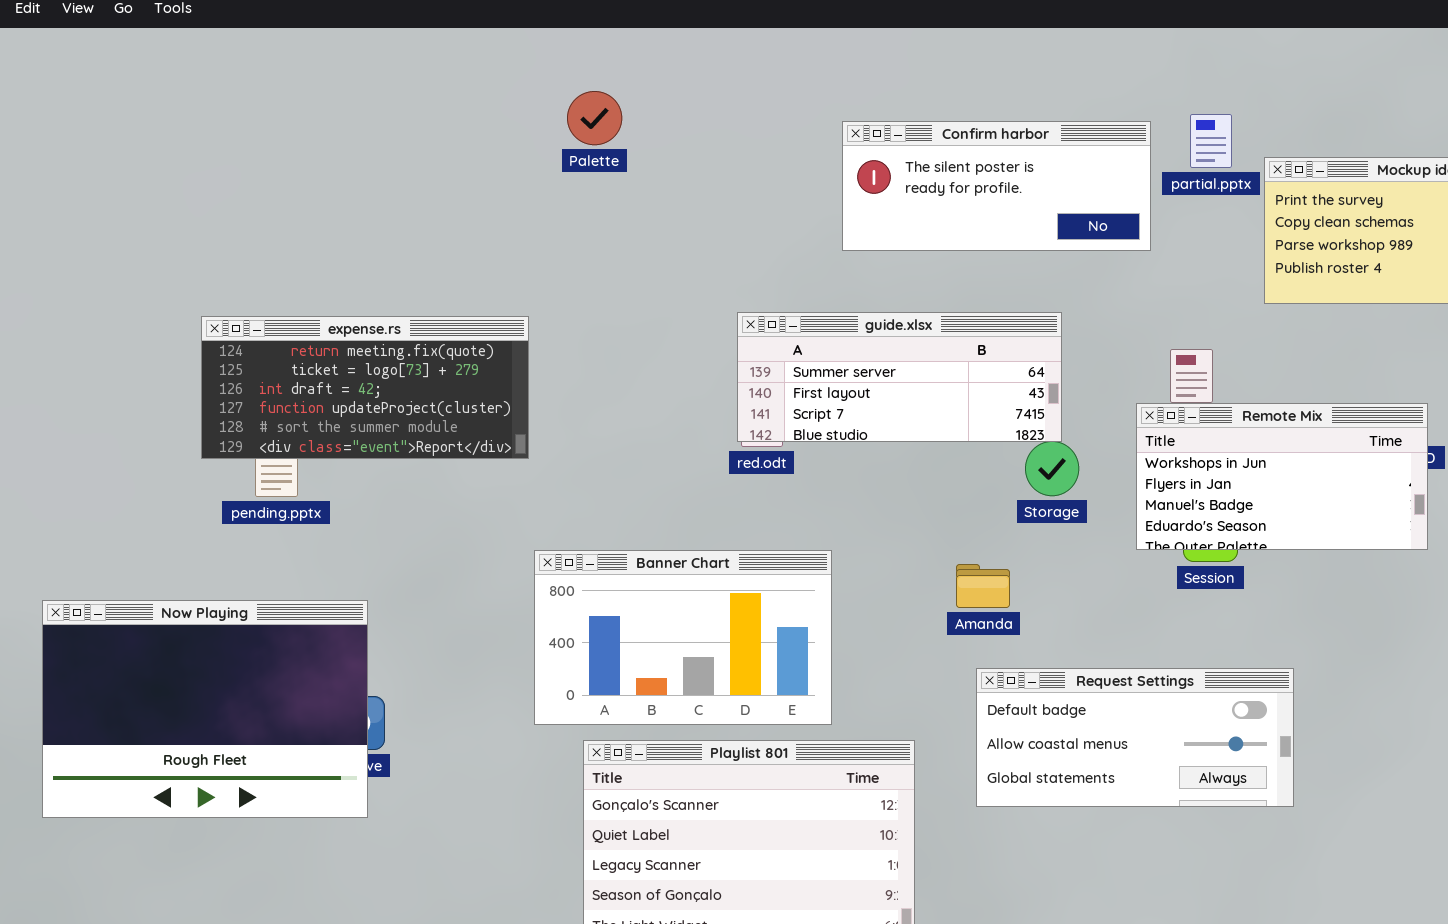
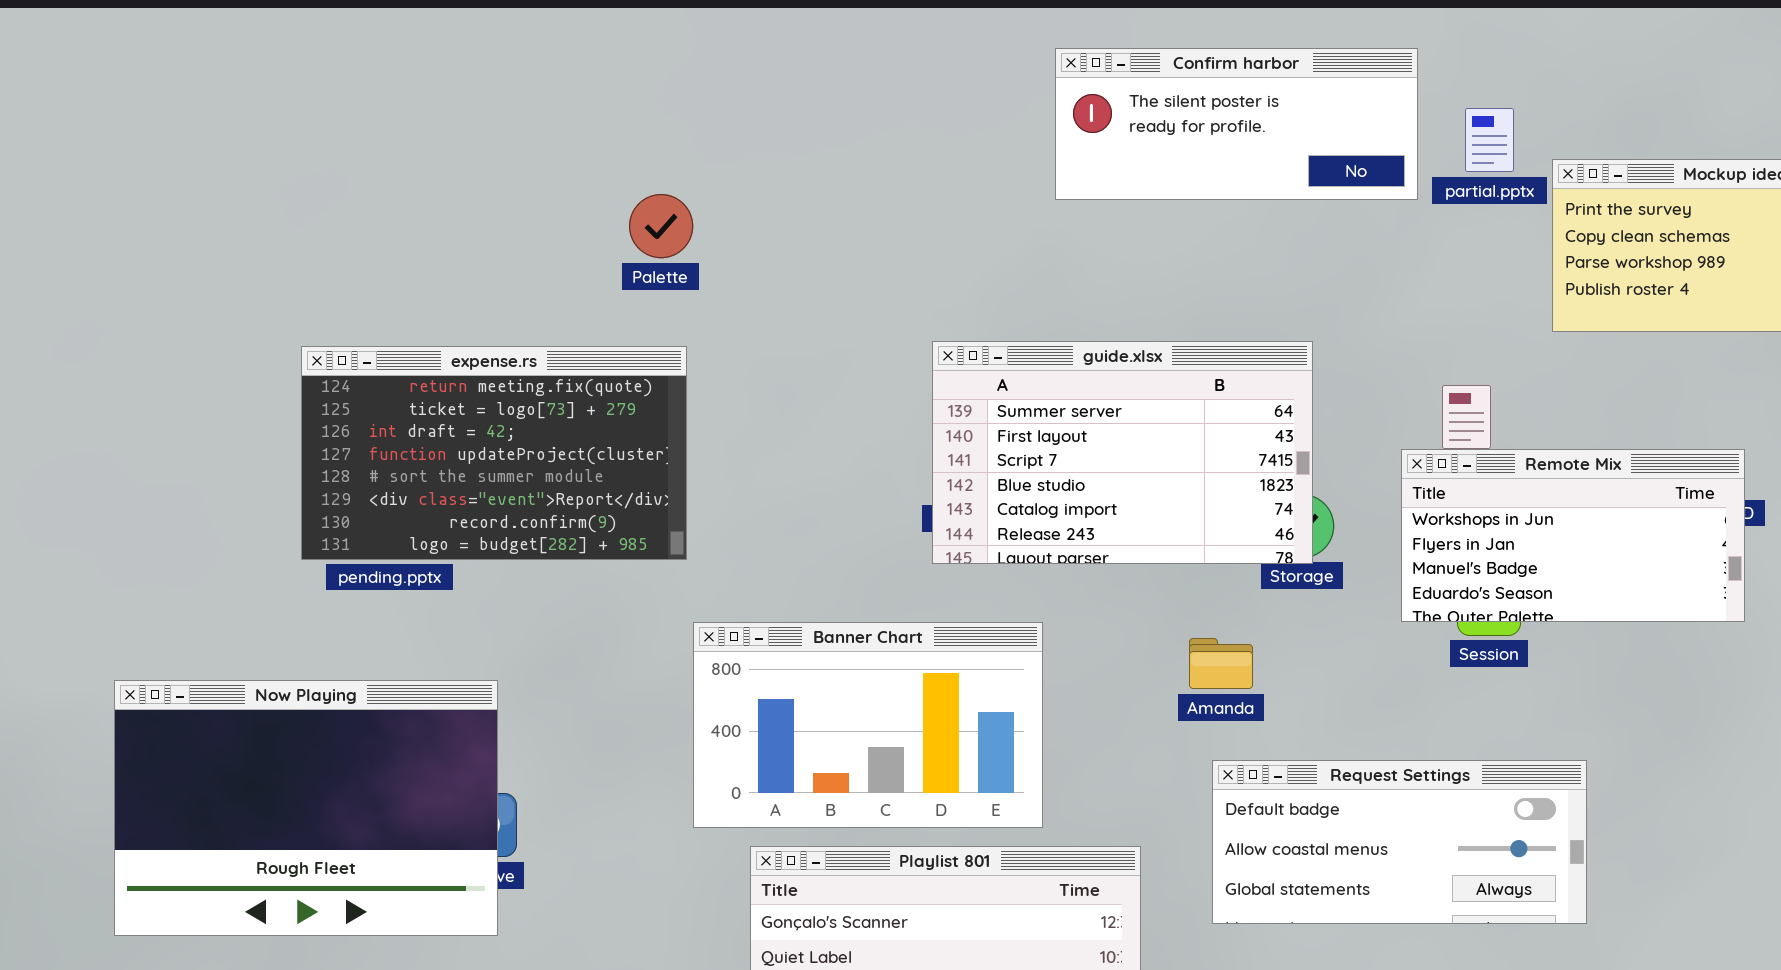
Palette: [567,91,622,145] -> [629,194,693,258], moved
Confirm harbor: [842,121,1151,251] -> [1055,48,1418,200], moved
guide.xlsx: [737,312,1062,442] -> [932,341,1313,564], resized
expense.rs: [201,316,529,459] -> [301,346,687,560], resized

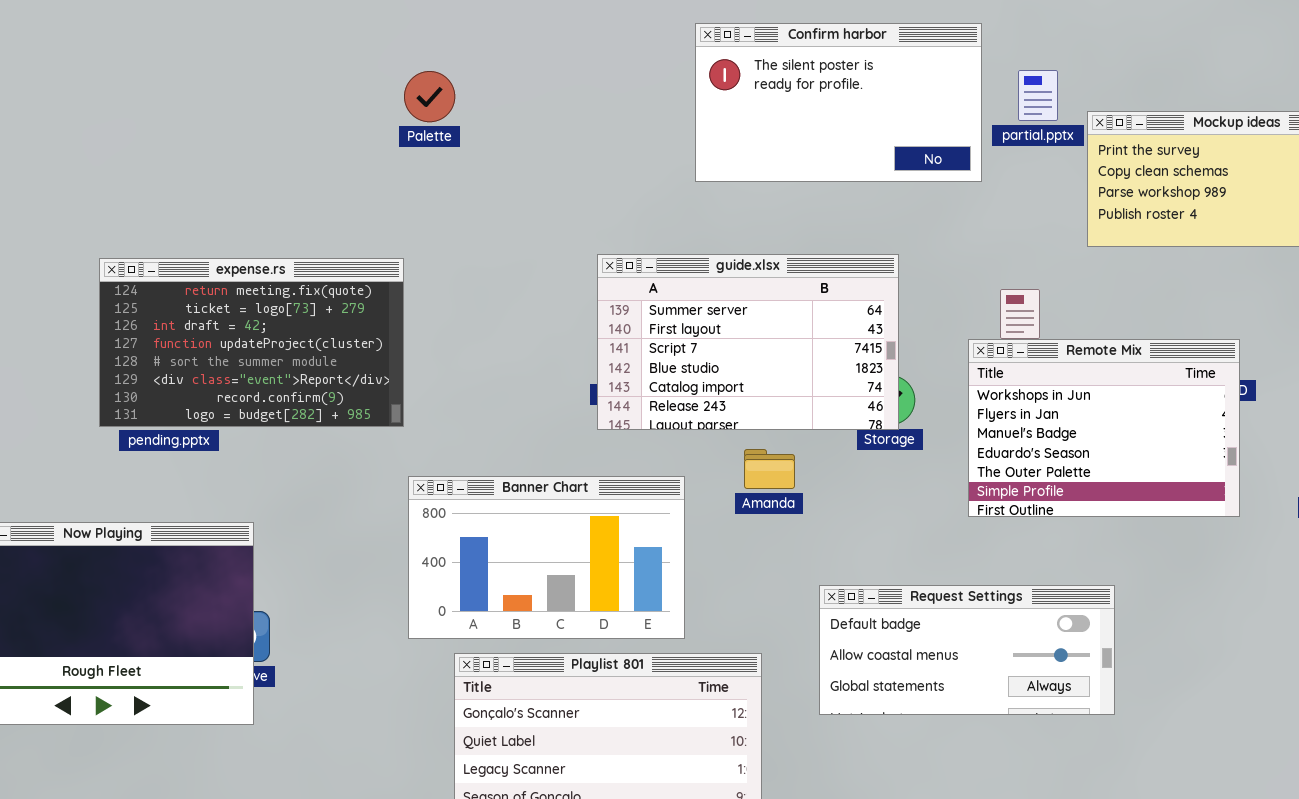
Confirm harbor: [1055,48,1418,200] -> [695,23,982,182], resized
Palette: [629,194,693,258] -> [404,71,455,122], moved
Remote Mix: [1401,449,1745,622] -> [968,339,1240,517], resized
Amanda: [1189,638,1253,689] -> [744,449,795,489], moved

